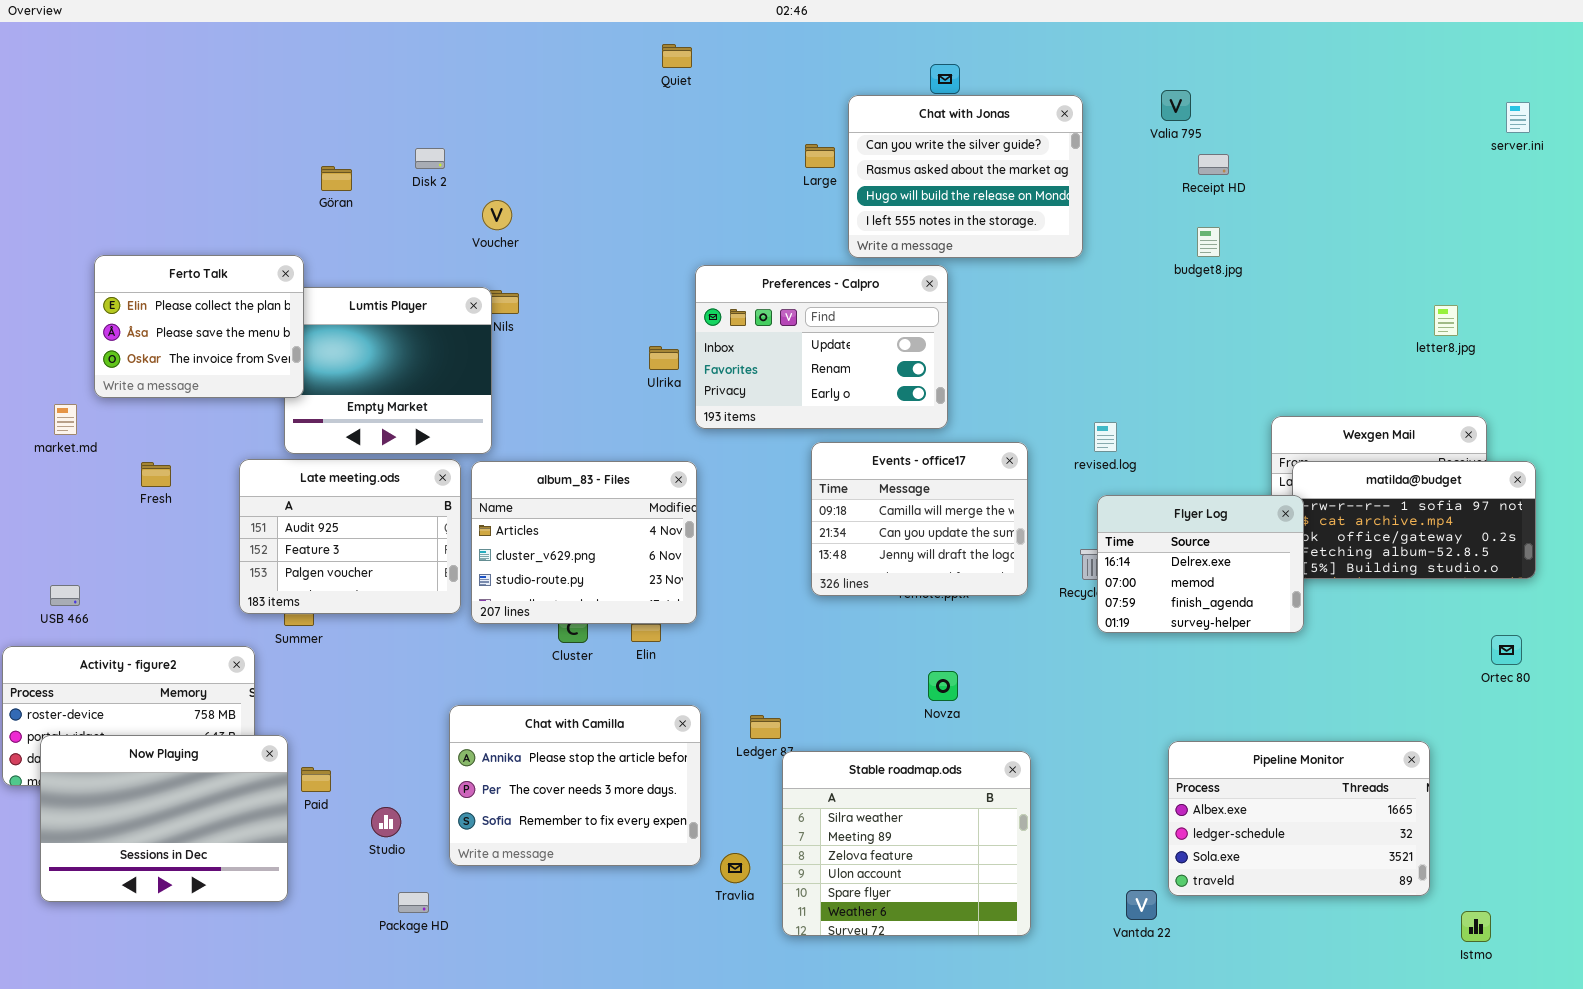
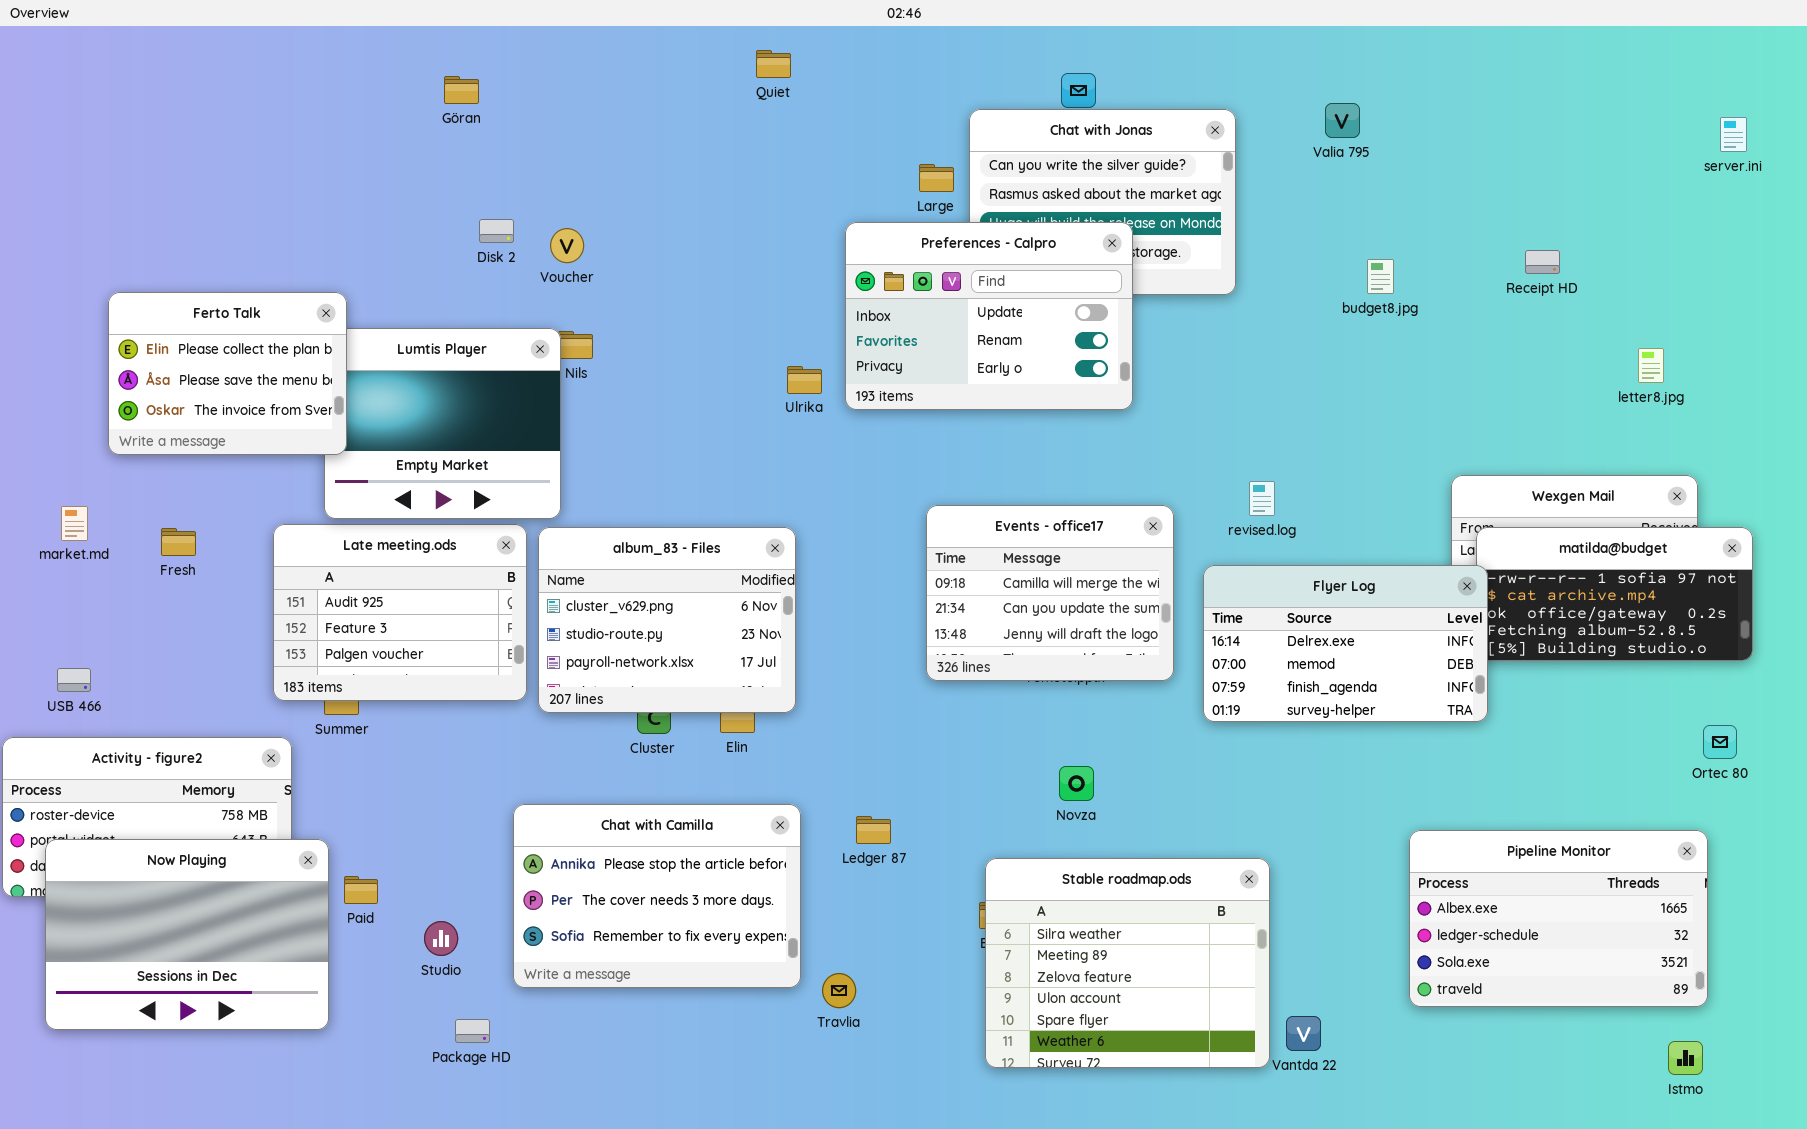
Disk 2: [415,148,445,169] -> [479,219,514,243], moved
Receipt HD: [1198,154,1229,175] -> [1525,250,1560,274], moved
Göran: [321,166,352,191] -> [444,76,479,104], moved
Preferences - Calpro: [695,265,948,429] -> [845,222,1133,410], moved
Ulrika: [649,346,679,370] -> [787,366,822,394], moved
market.md: [54,404,77,435] -> [61,506,88,541], moved
album_83 - Files: [471,461,697,624] -> [538,527,796,713], scrolled down 1 row
Flyer Log: [1097,495,1304,633] -> [1203,565,1488,722], resized
Pipeline Monitor: [1168,741,1430,896] -> [1409,830,1708,1007], moved
Stable roadmap.ods: [782,751,1031,936] -> [985,858,1270,1068], moved

